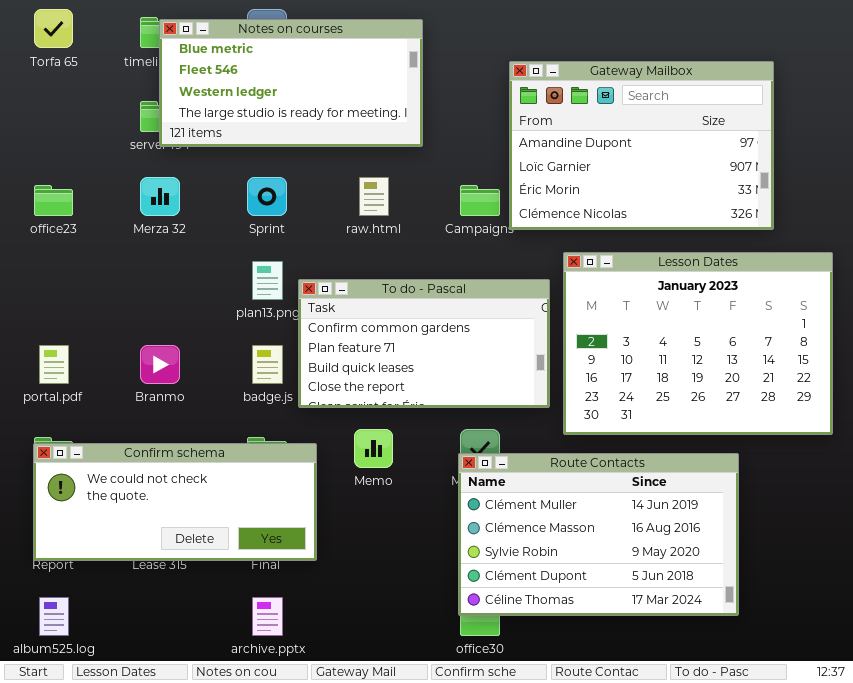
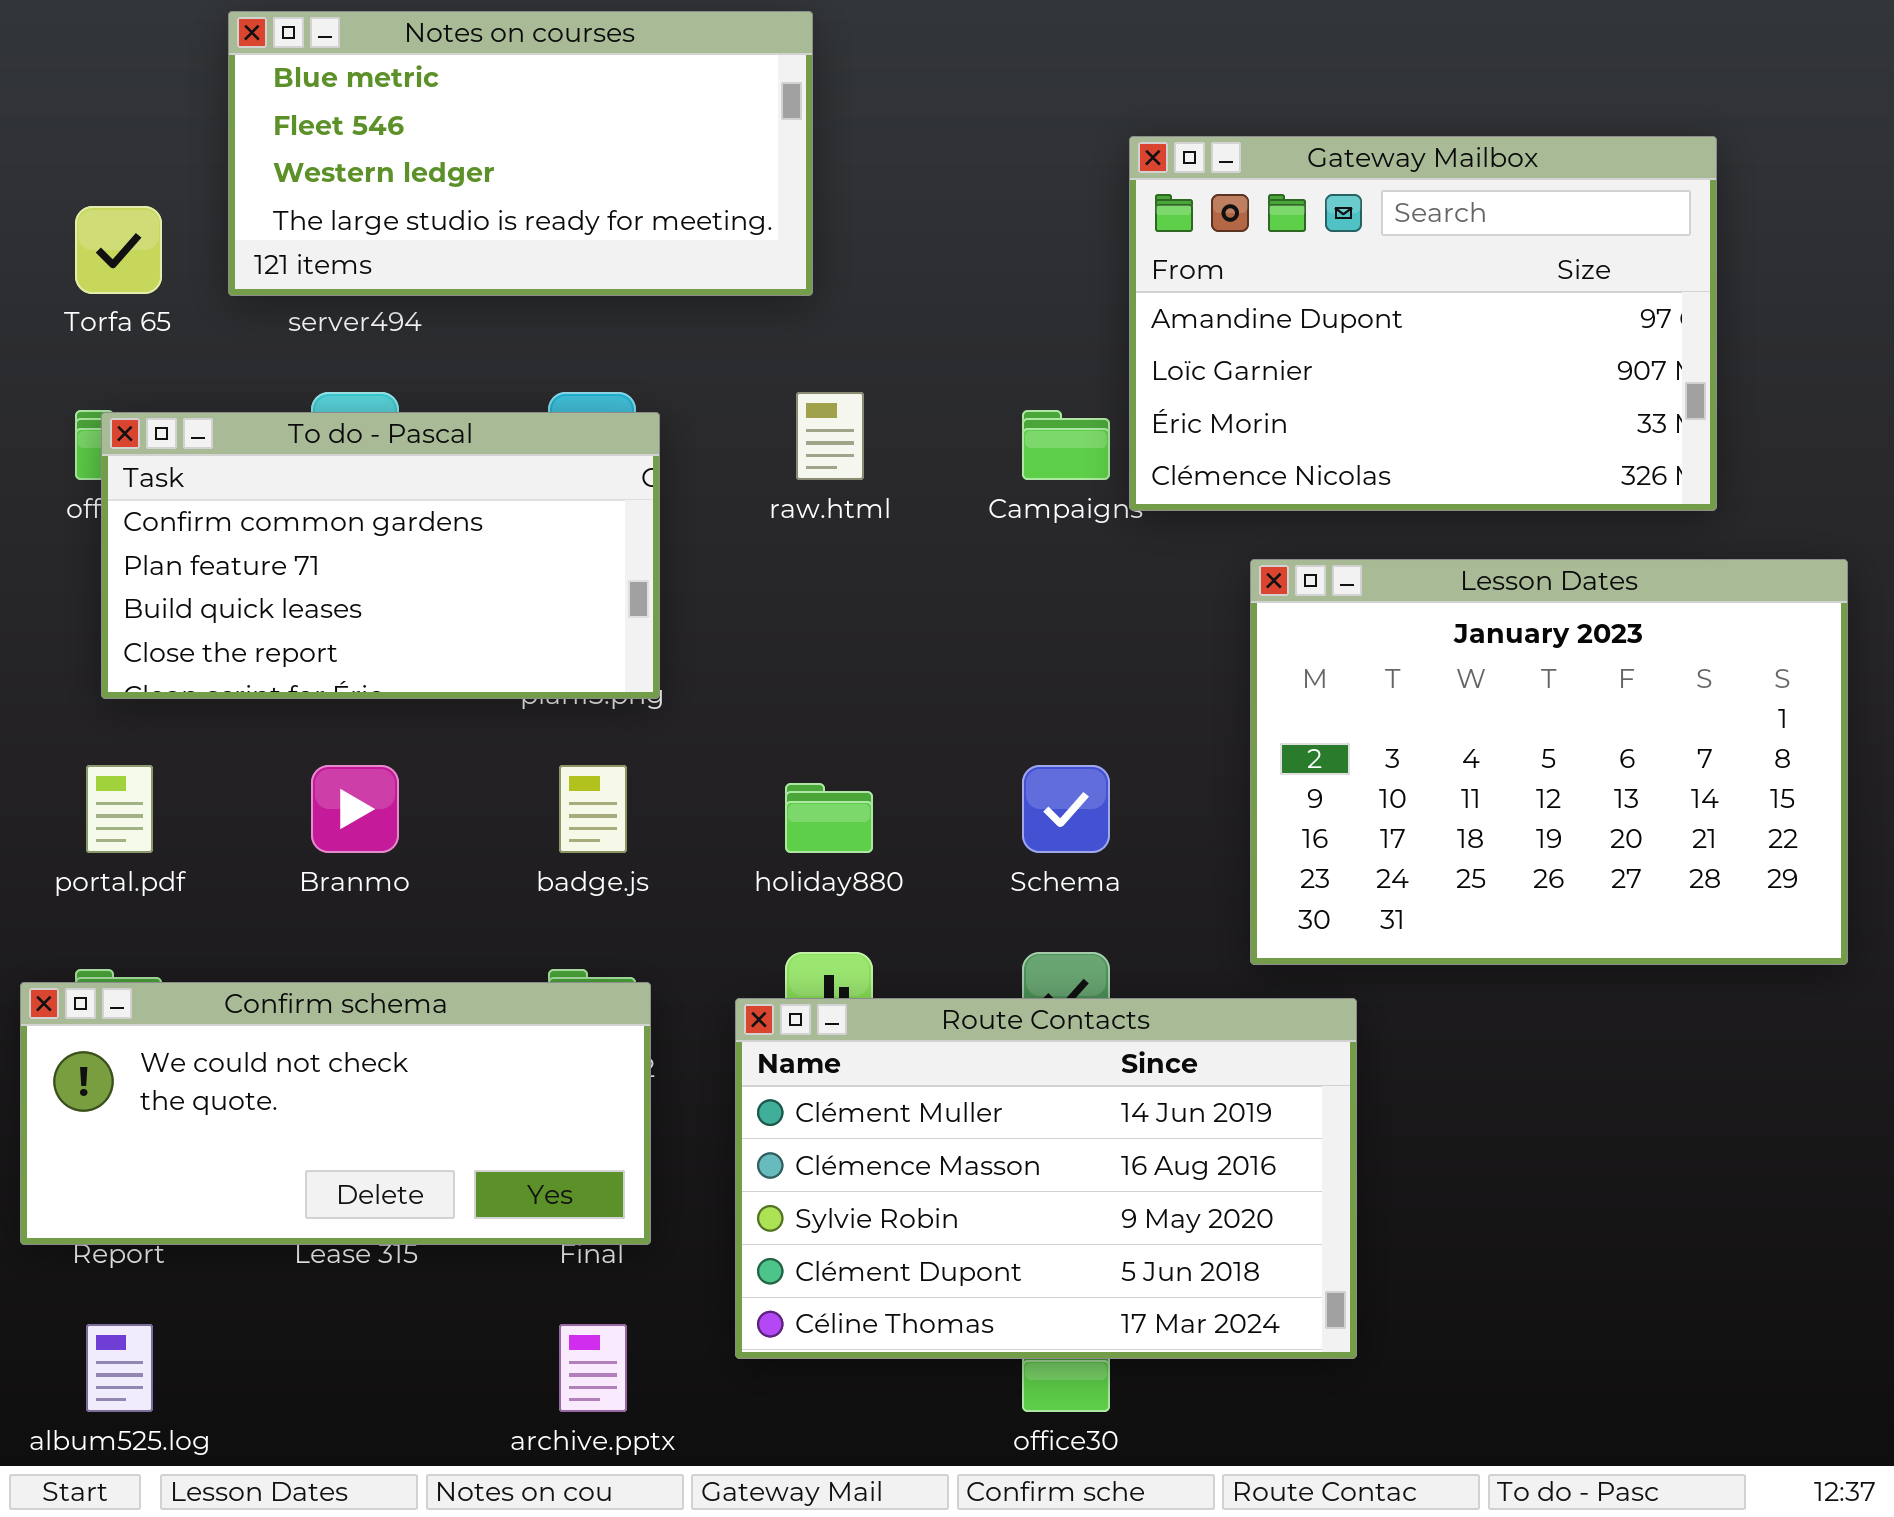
Torfa 65: [34,9,73,48] -> [75,206,162,294], moved
Notes on courses: [159,19,423,147] -> [228,11,813,296], moved
To do - Pascal: [298,279,550,408] -> [101,412,660,699], moved
Confirm schema: [33,443,317,561] -> [20,982,651,1245], moved
Route Contacts: [458,453,739,616] -> [735,998,1357,1359], moved

